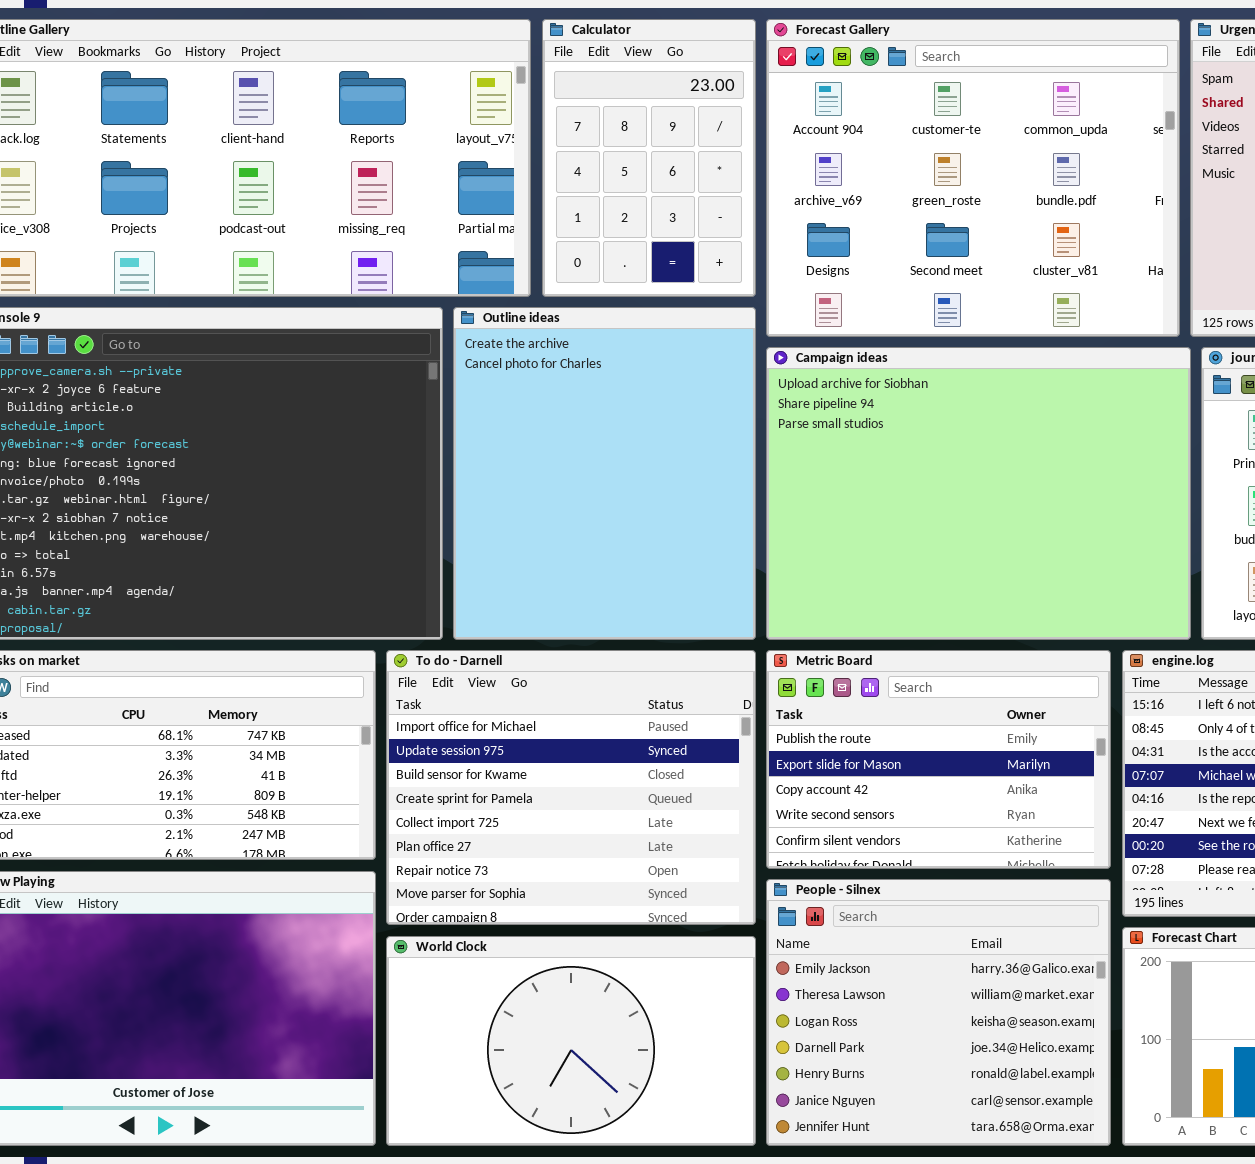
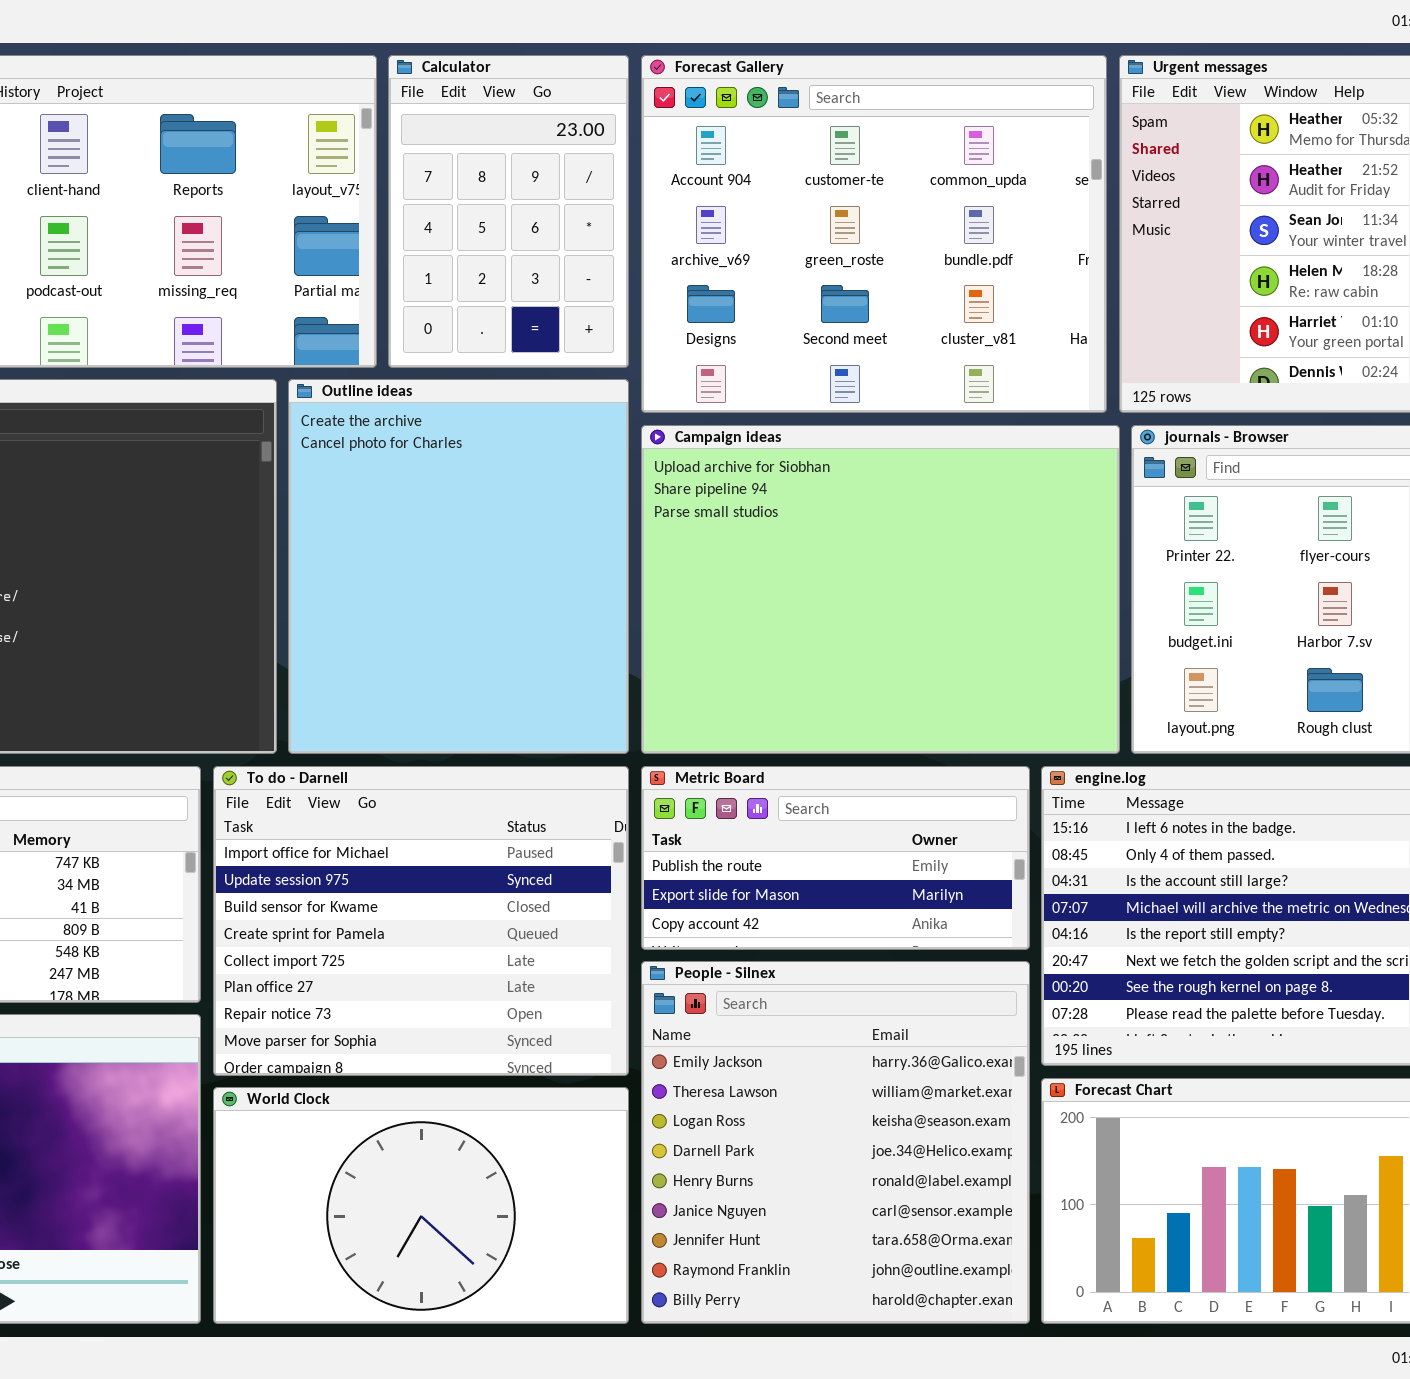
Metric Board: [766,650,1111,869] -> [641,766,1030,950], resized
People - Silnex: [766,879,1111,1146] -> [641,961,1030,1324], resized

